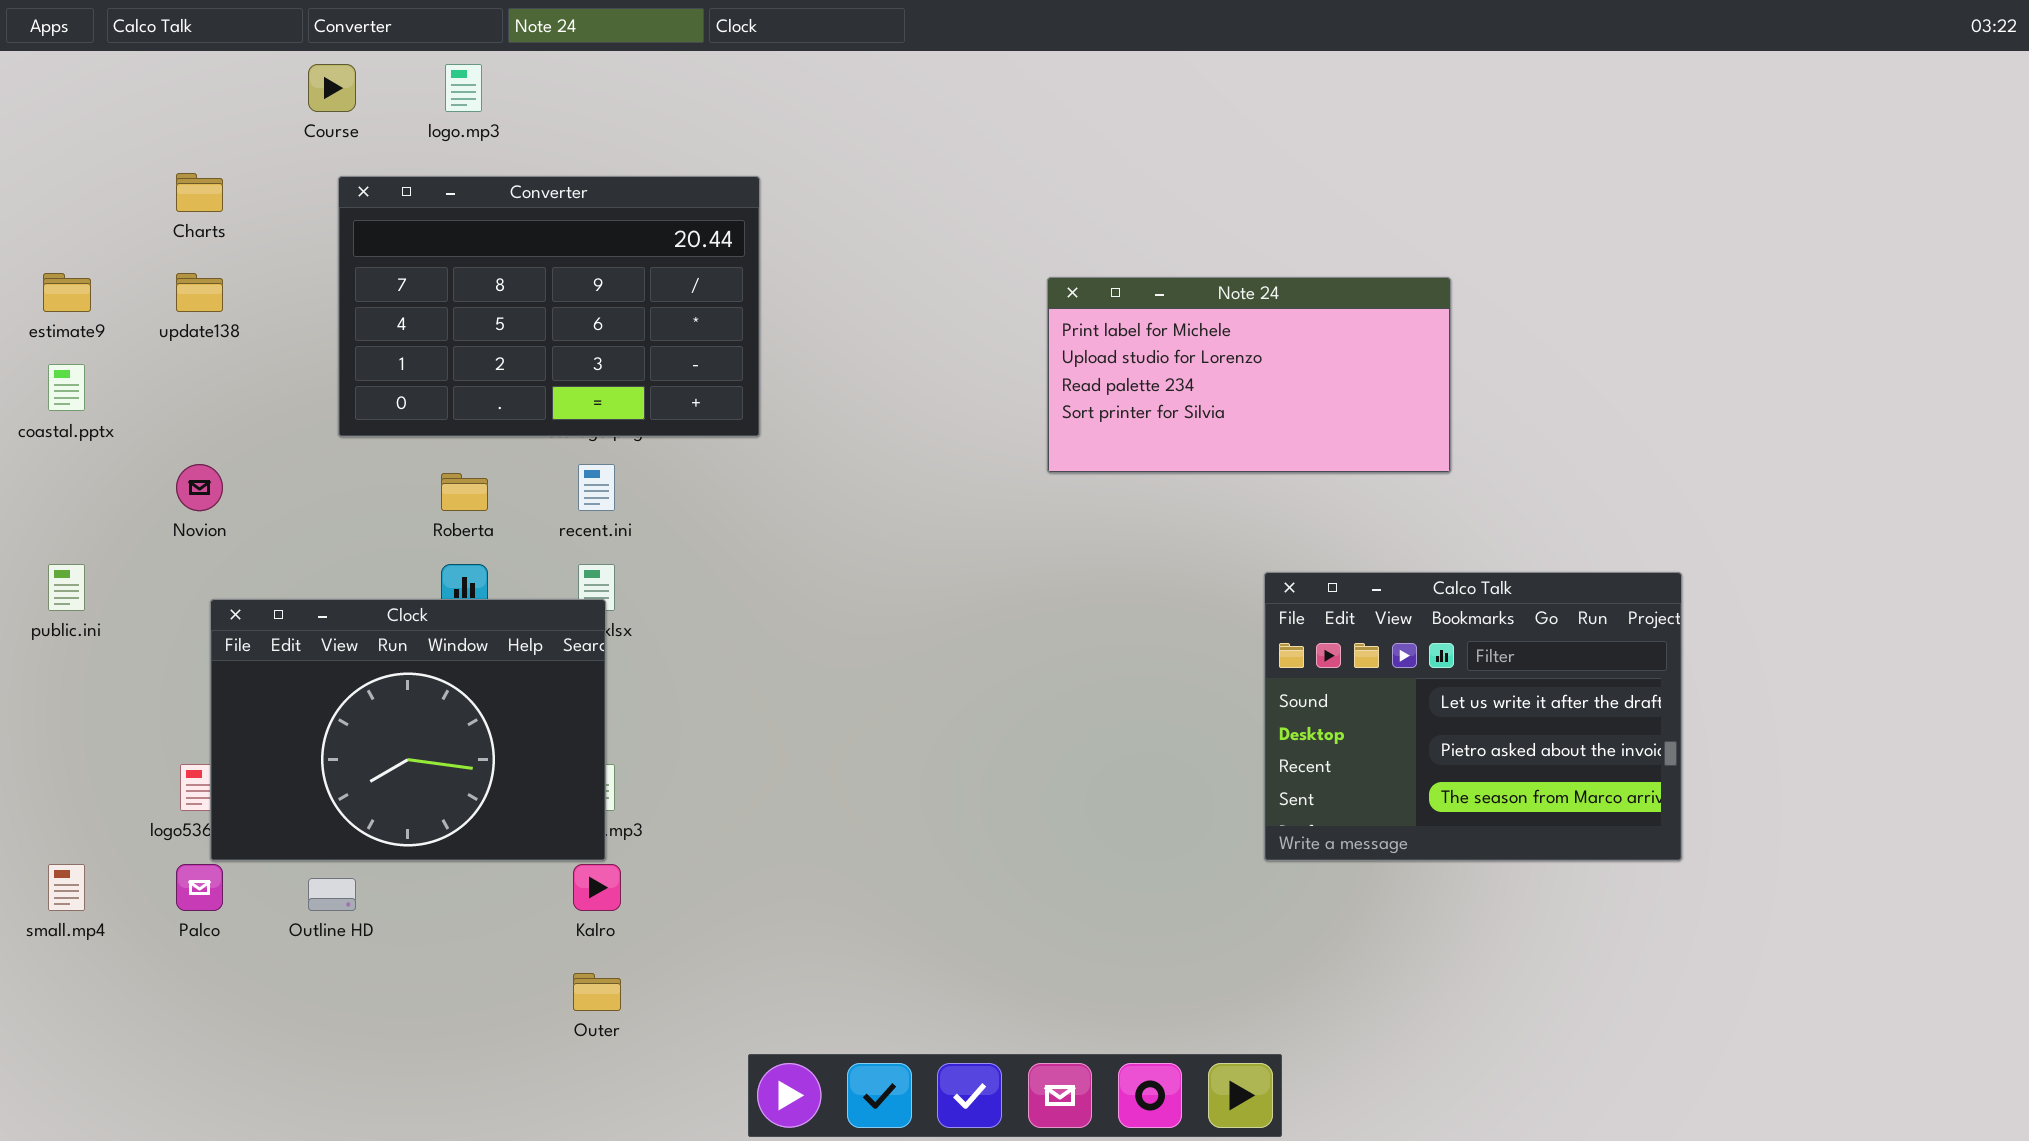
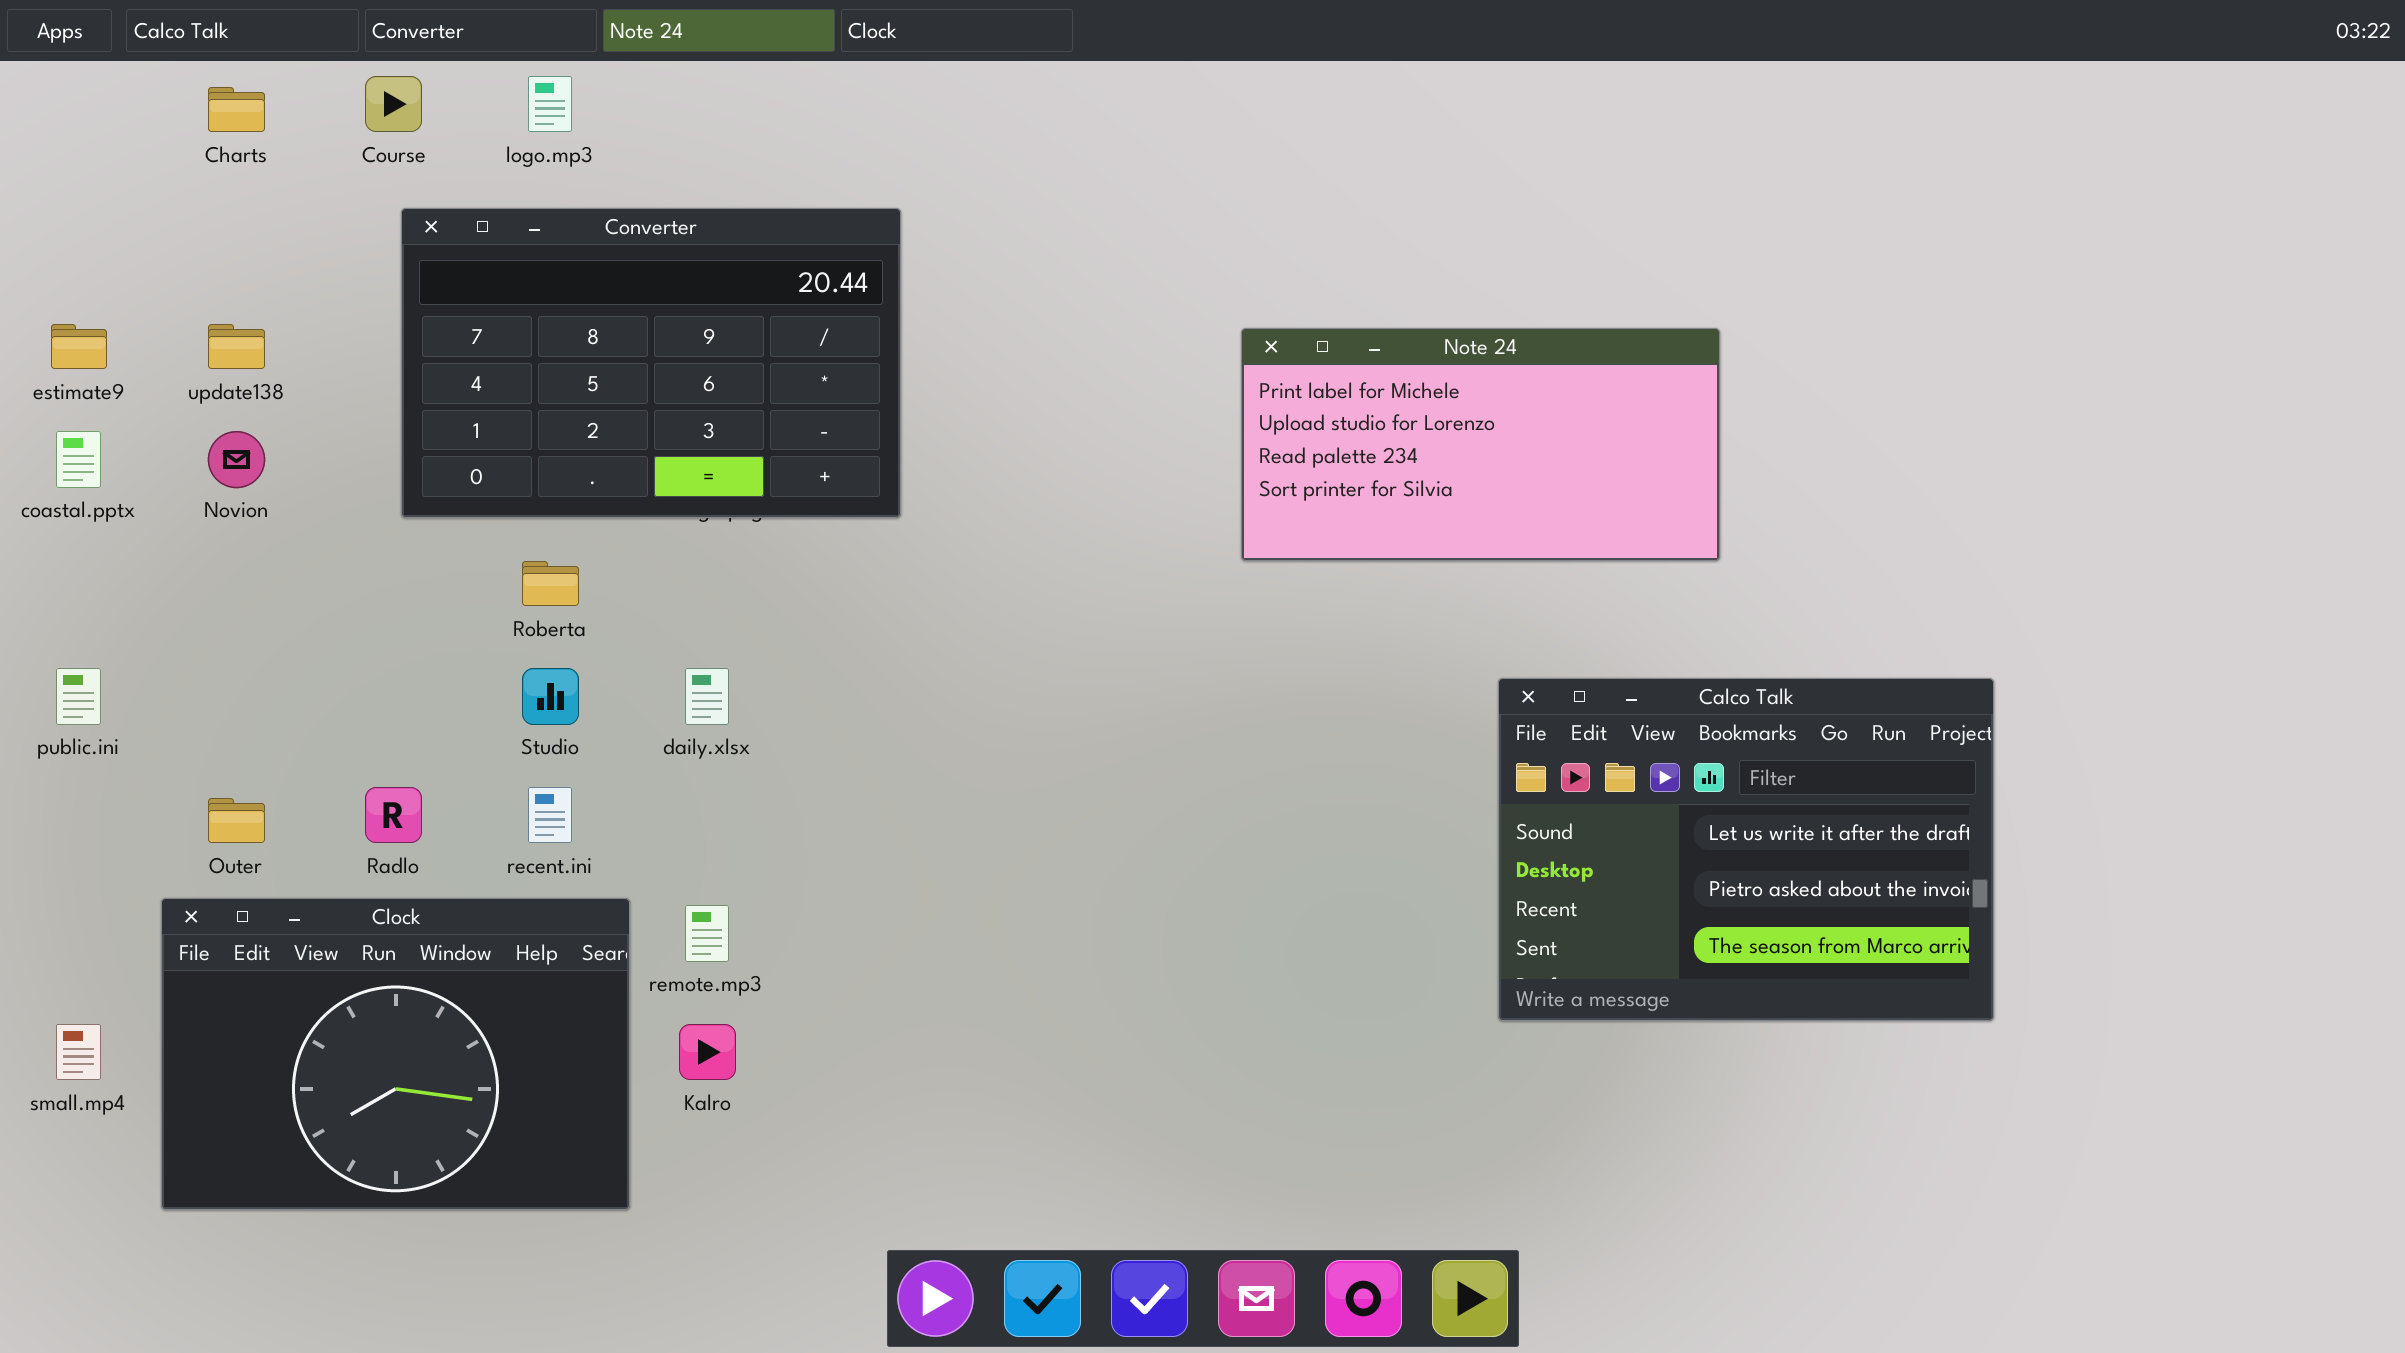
Charts: [176,173,223,212] -> [208,87,265,132], moved
Novion: [176,464,223,511] -> [208,431,265,488], moved
recent.ini: [578,464,615,511] -> [528,787,572,843], moved
Clock: [210,599,606,861] -> [161,898,630,1210], moved
Outer: [573,973,621,1011] -> [208,798,265,843], moved

